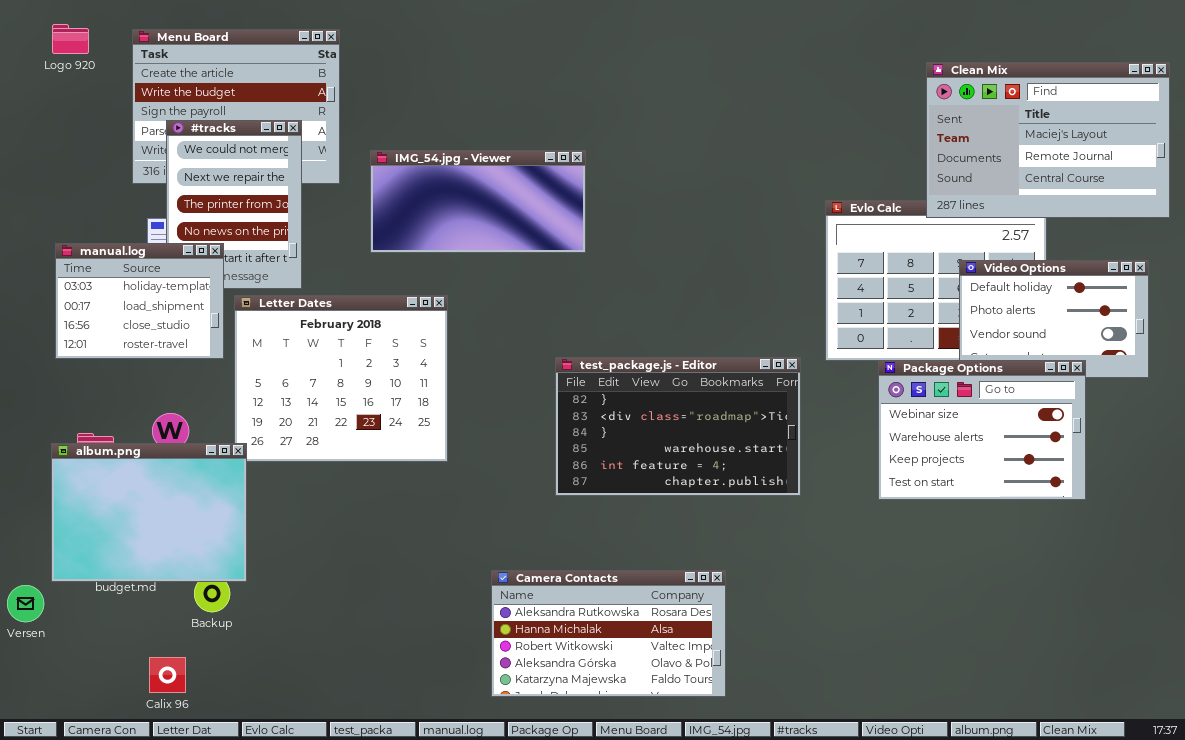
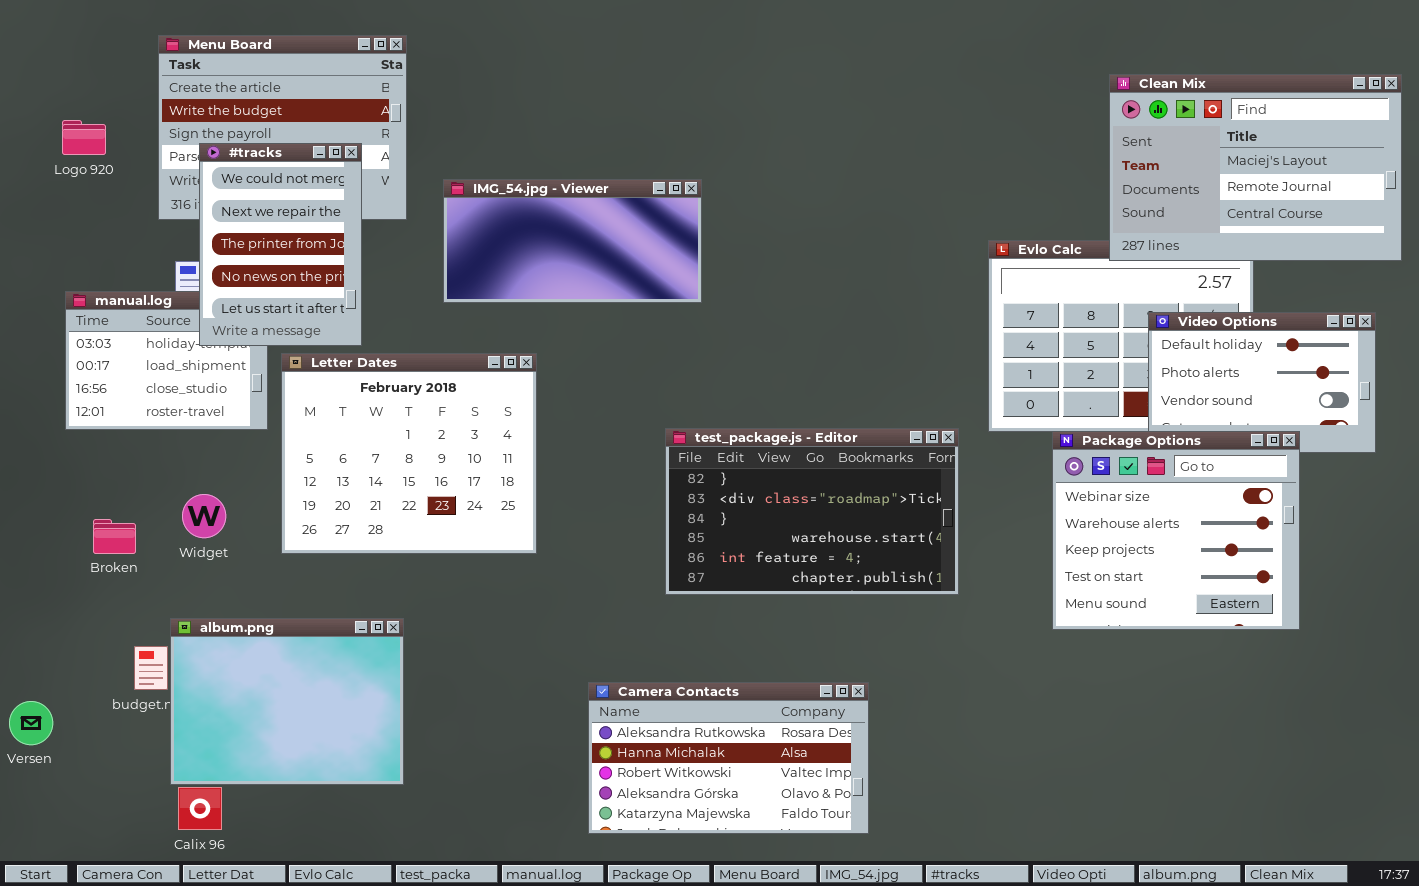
Logo 920: [52,24,89,54] -> [62,120,106,155], moved
#tracks: [166,120,302,289] -> [199,143,362,346], raised
Package Options: [878,360,1086,500] -> [1052,431,1300,630], resized
album.png: [51,443,247,582] -> [170,618,404,785], moved

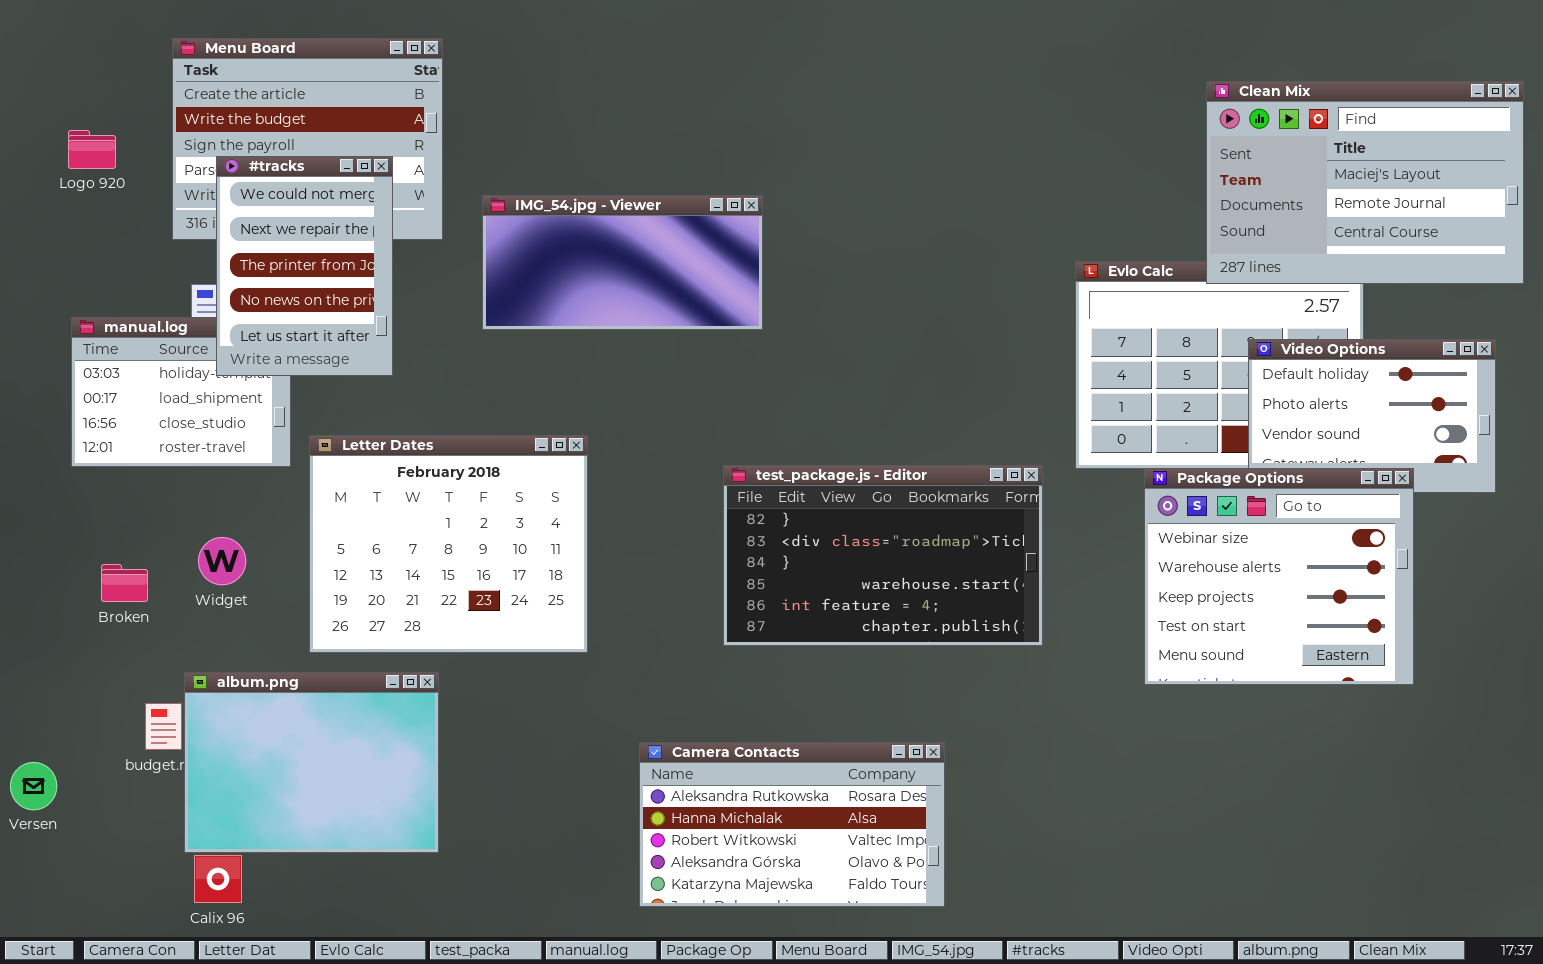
Letter Dates: [281,353,537,554] -> [309,435,588,653], moved

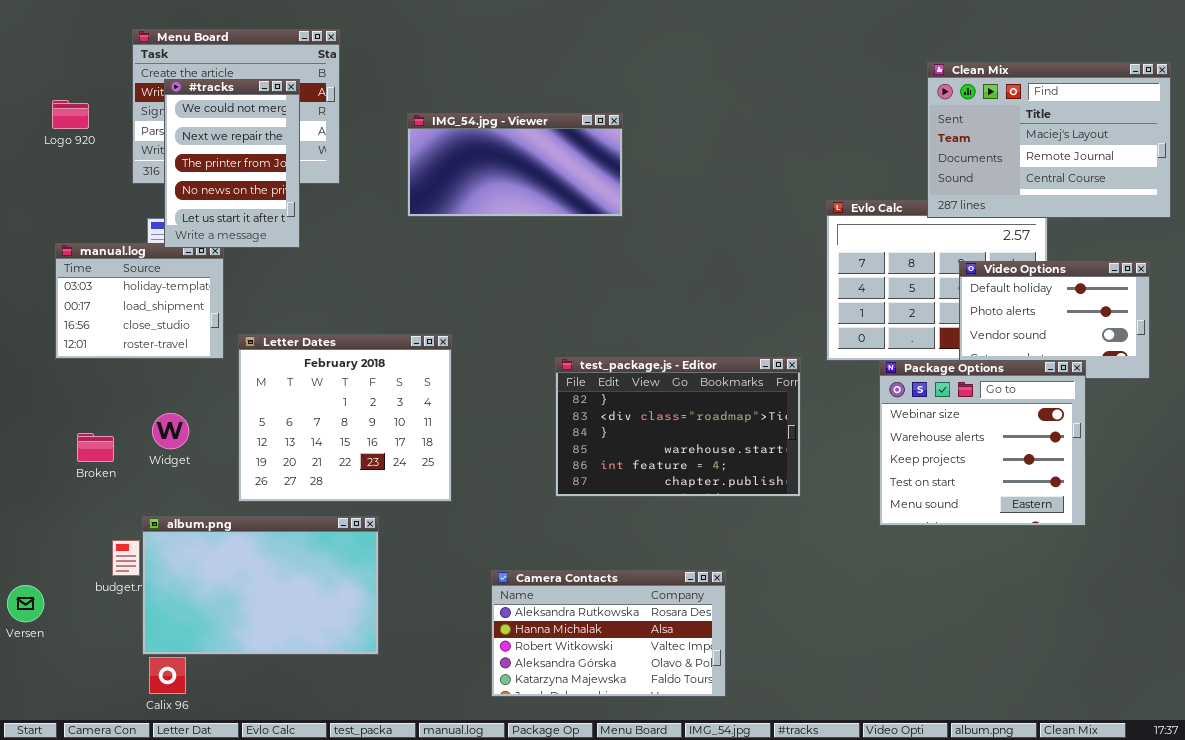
#tracks: [216,156,393,376] -> [164,79,300,248], moved
IMG_54.jpg - Viewer: [482,195,763,330] -> [407,113,623,217], moved
album.png: [184,672,439,853] -> [142,516,379,655], resized

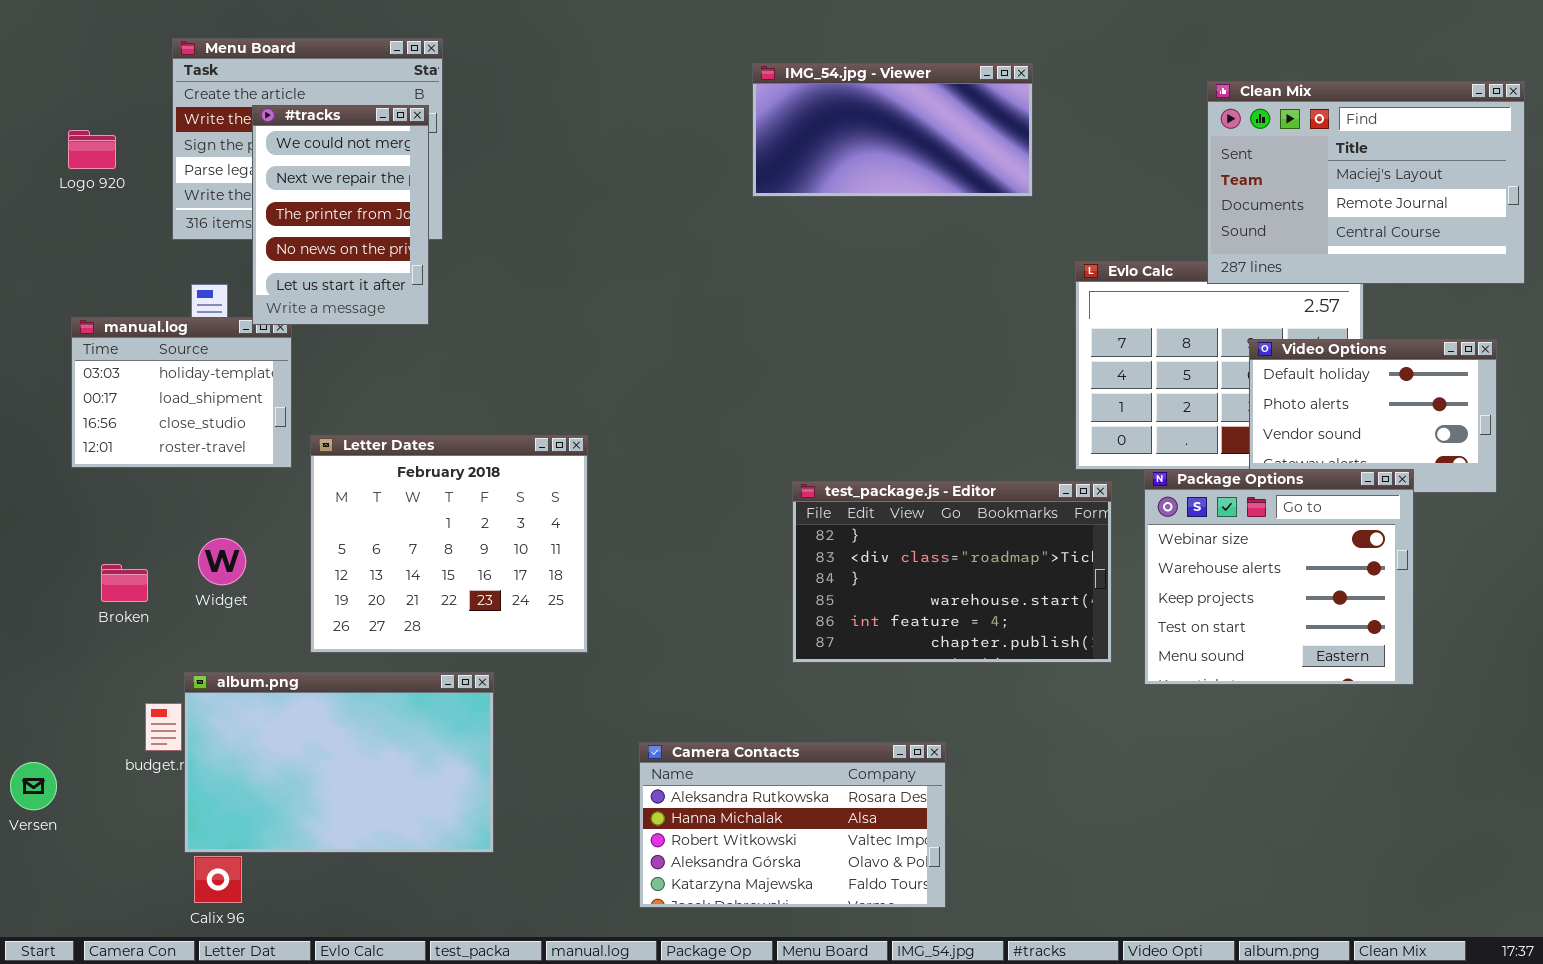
#tracks: [164,79,300,248] -> [252,105,429,325], moved
IMG_54.jpg - Viewer: [407,113,623,217] -> [752,63,1033,197], moved
test_package.js - Editor: [555,357,801,497] -> [792,481,1112,663], moved

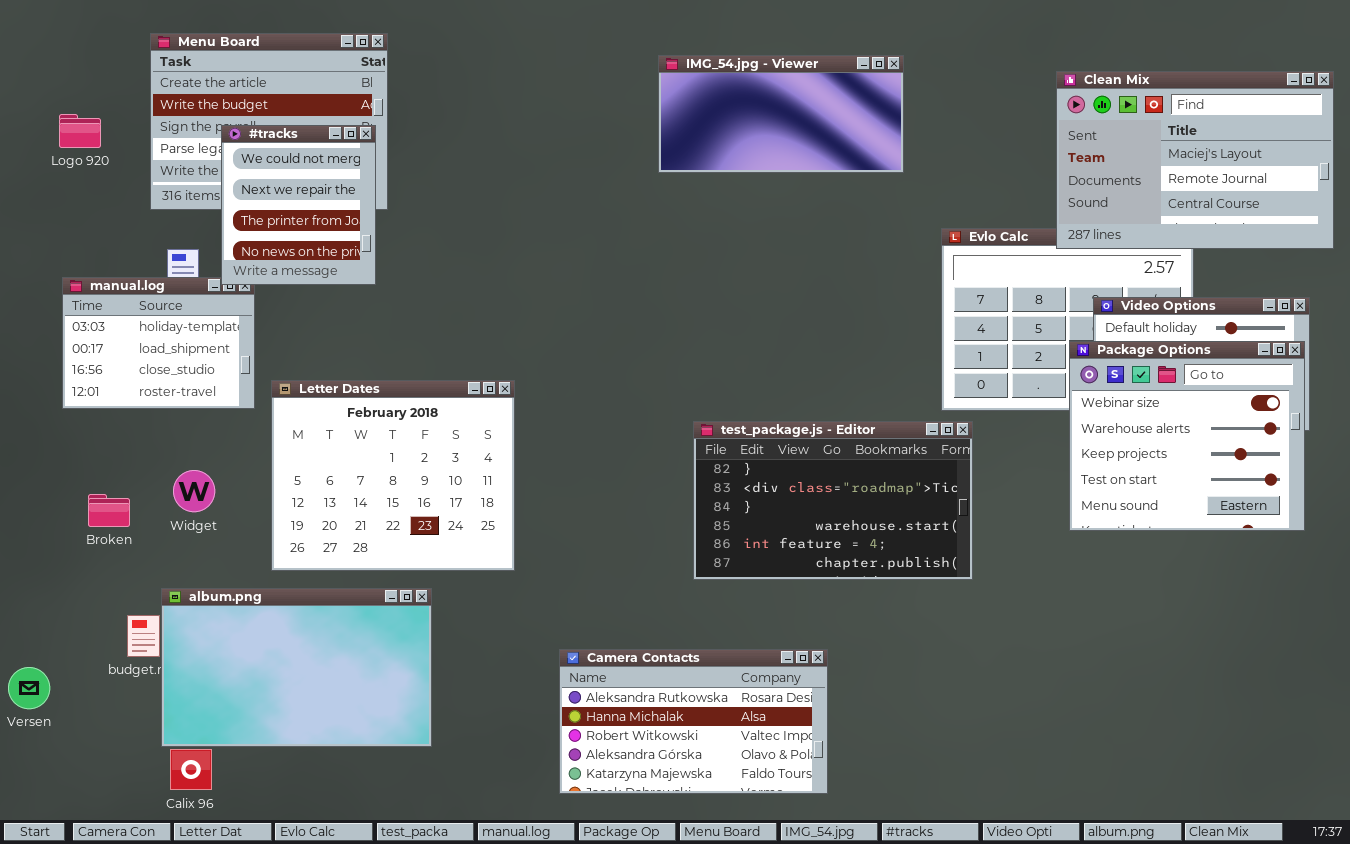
#tracks: [252,105,429,325] -> [221,125,376,285], resized
Package Options: [1144,469,1414,685] -> [1069,341,1305,531], moved

